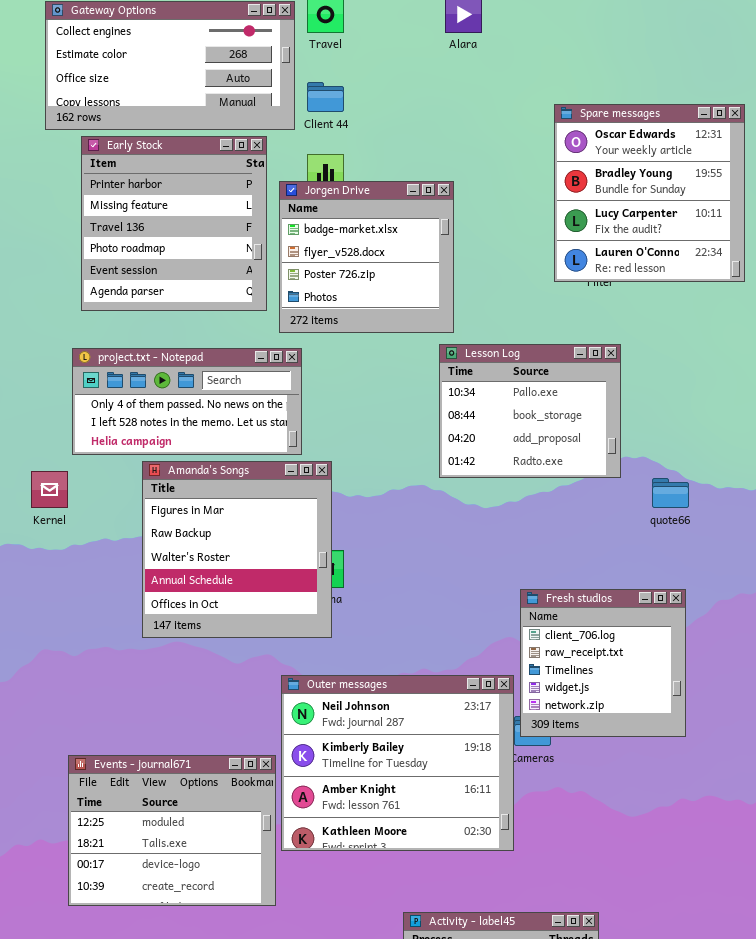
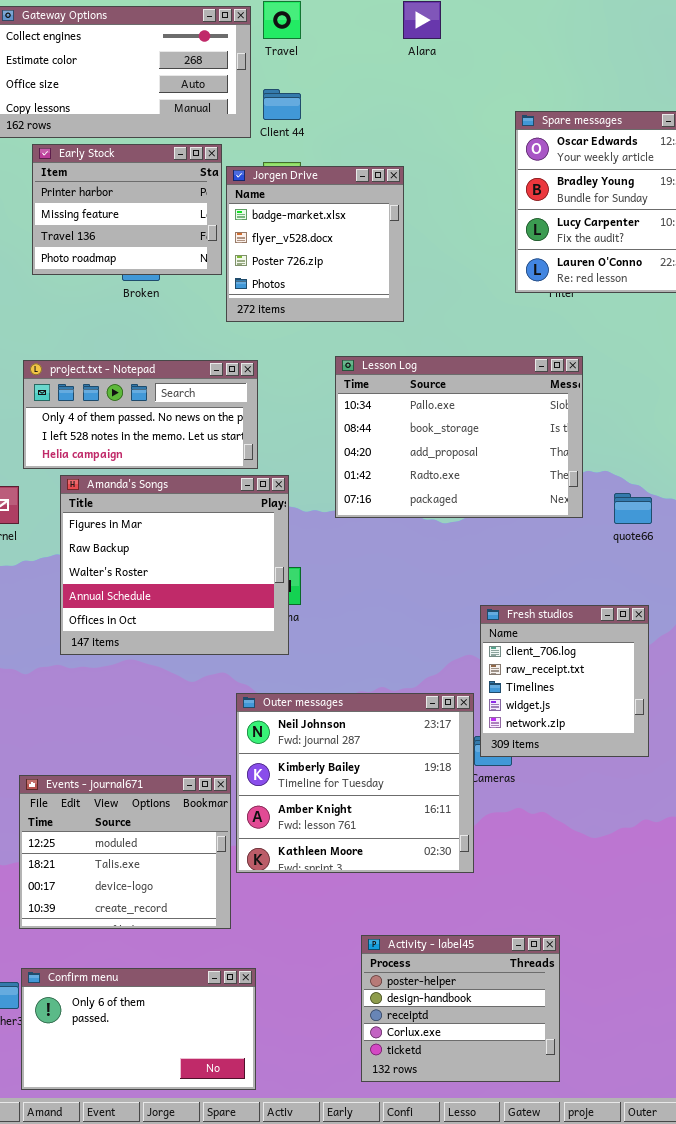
Early Stock: [81,136,267,311] -> [32,144,222,275], resized
Jorgen Drive: [279,181,454,333] -> [226,166,404,322], moved
Lesson Log: [439,344,621,478] -> [335,356,583,518], resized
Amanda's Songs: [142,461,332,638] -> [60,475,289,655], resized

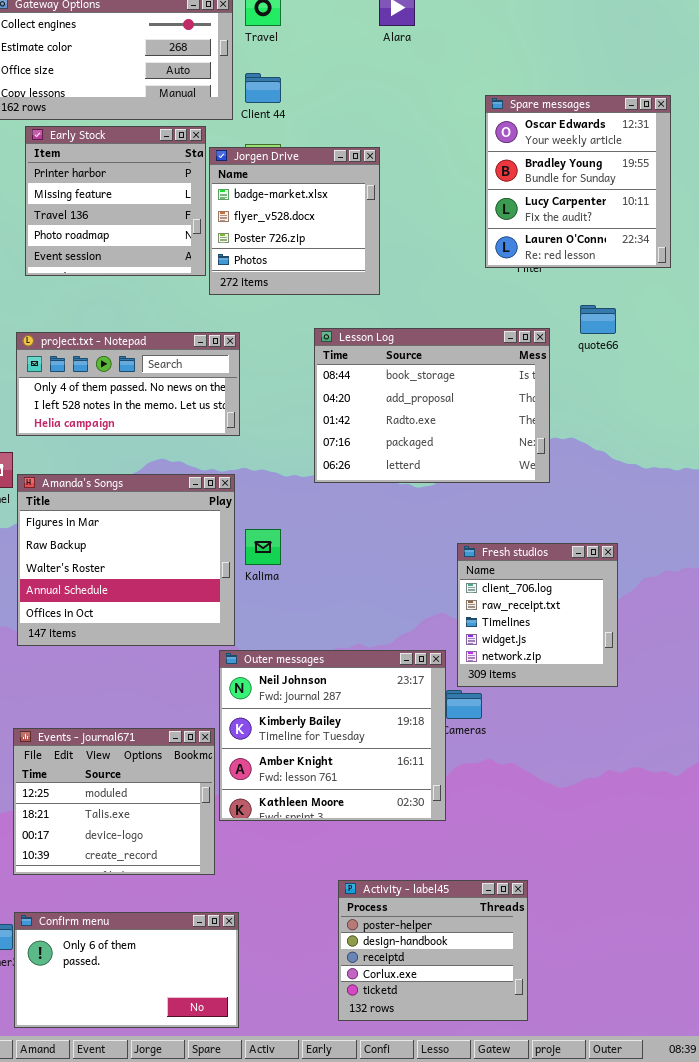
Early Stock: [32,144,222,275] -> [25,126,206,276], resized
Lesson Log: [335,356,583,518] -> [314,328,550,483], scrolled down 1 row
Amanda's Songs: [60,475,289,655] -> [17,474,235,646], moved
quote66: [614,493,652,524] -> [580,305,616,334], moved
Fresh studios: [480,605,649,757] -> [457,543,618,687], moved

